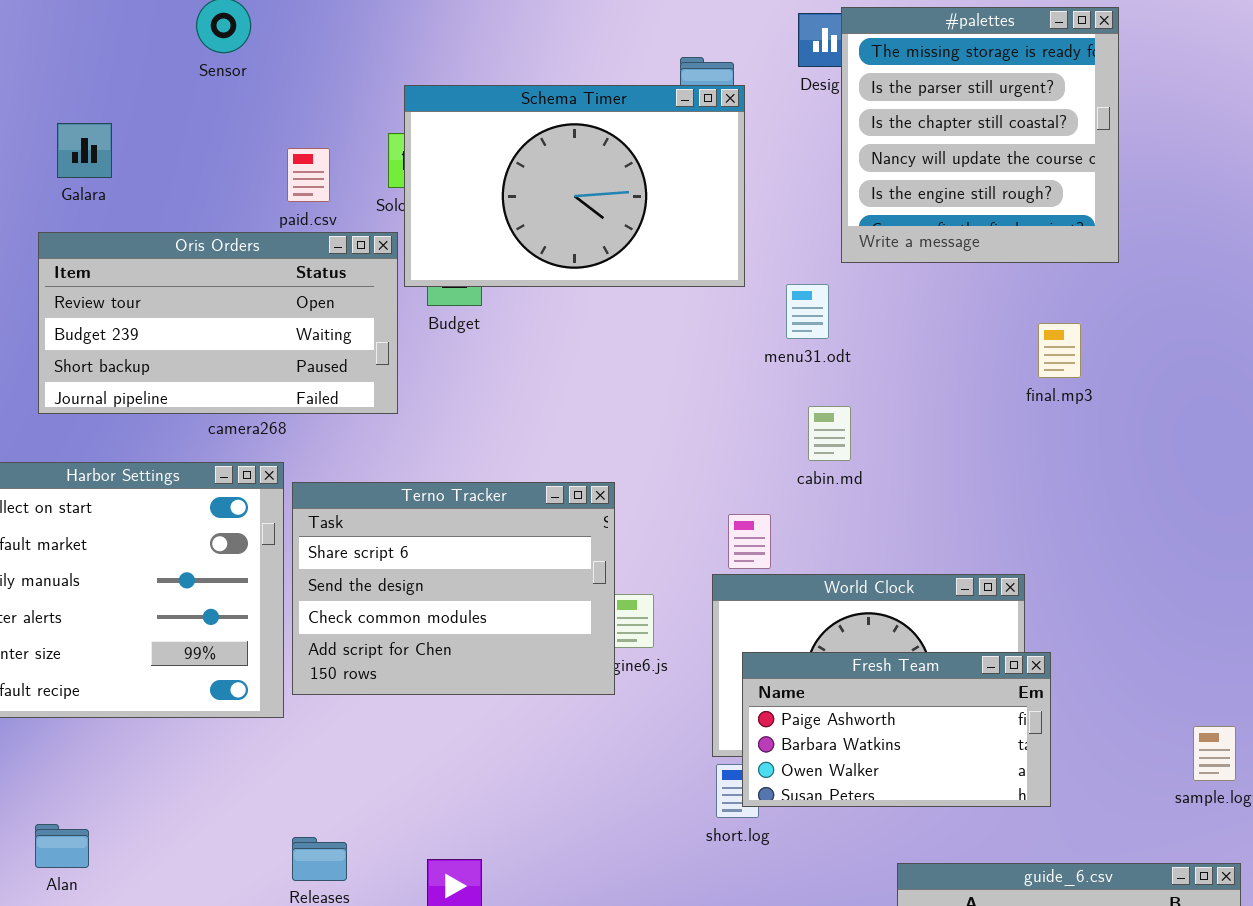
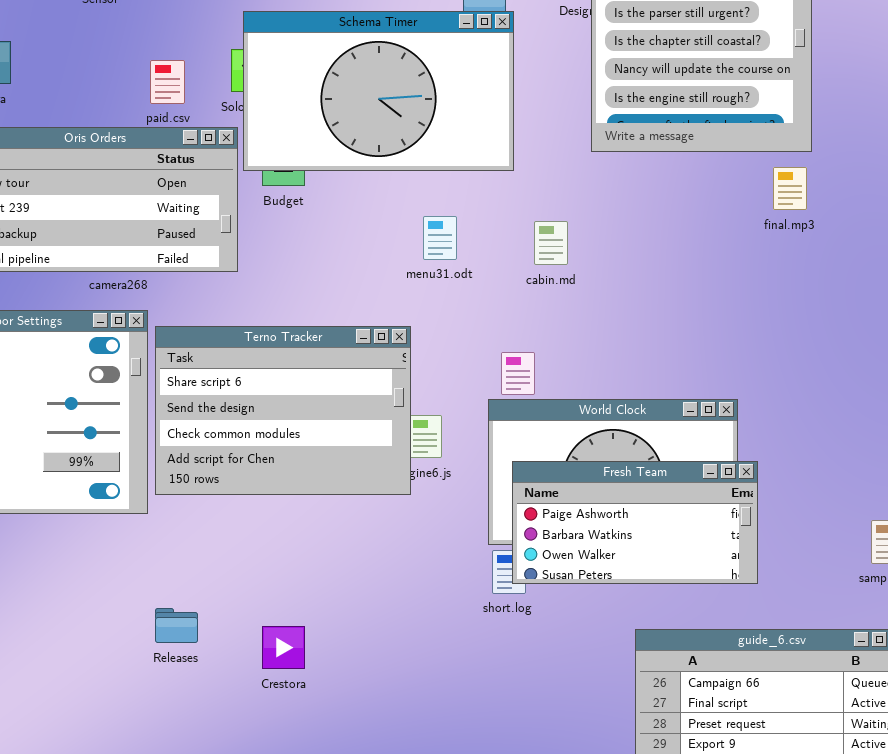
menu31.odt: [786,284,829,339] -> [423,216,457,260], moved
final.mp3: [1038,323,1081,378] -> [773,167,807,210], moved
cabin.md: [808,406,851,461] -> [534,221,568,265], moved

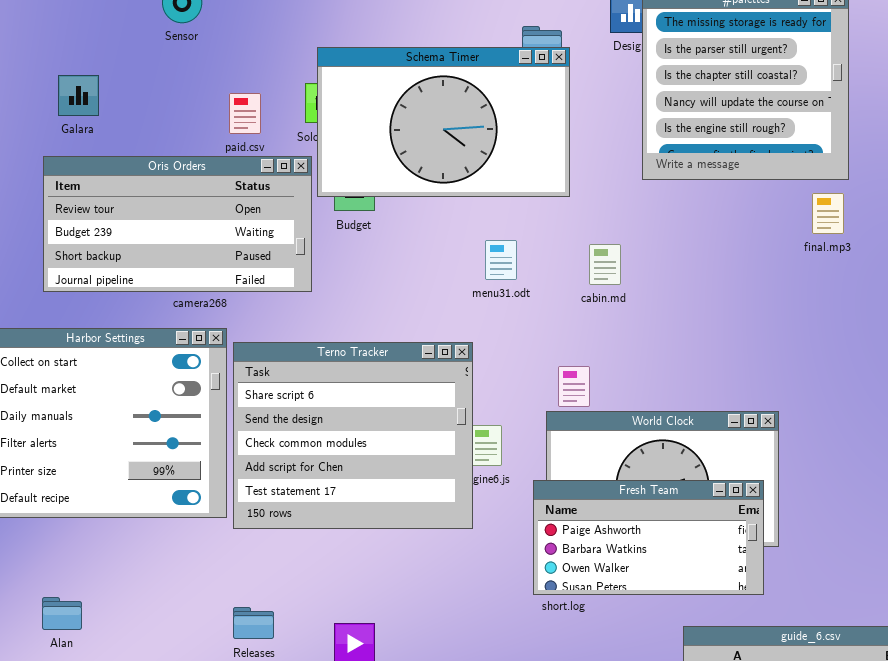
Terno Tracker: [155,326,411,495] -> [233,342,473,529], resized
Fresh Team: [512,461,758,584] -> [533,480,764,595], moved

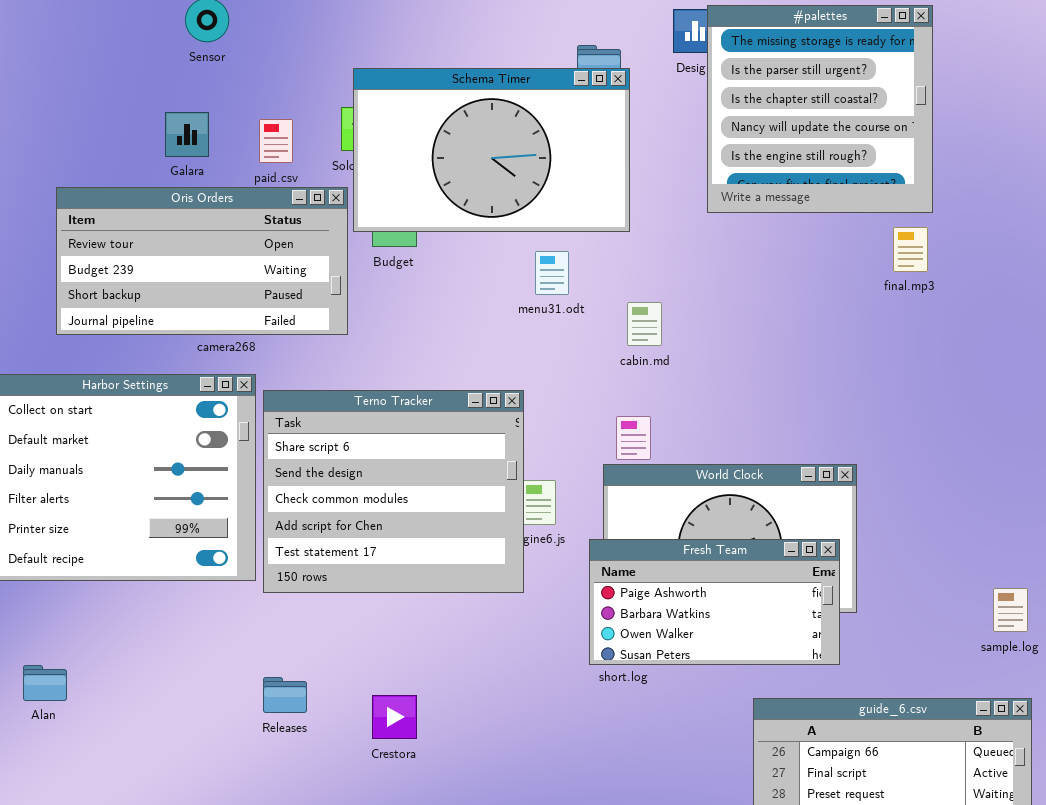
Galara: [58,75,99,116] -> [165,112,209,157], moved
menu31.odt: [485,240,517,280] -> [535,251,569,295], moved
cabin.md: [589,244,621,285] -> [627,302,662,346], moved
Alan: [42,597,82,630] -> [23,665,67,701], moved

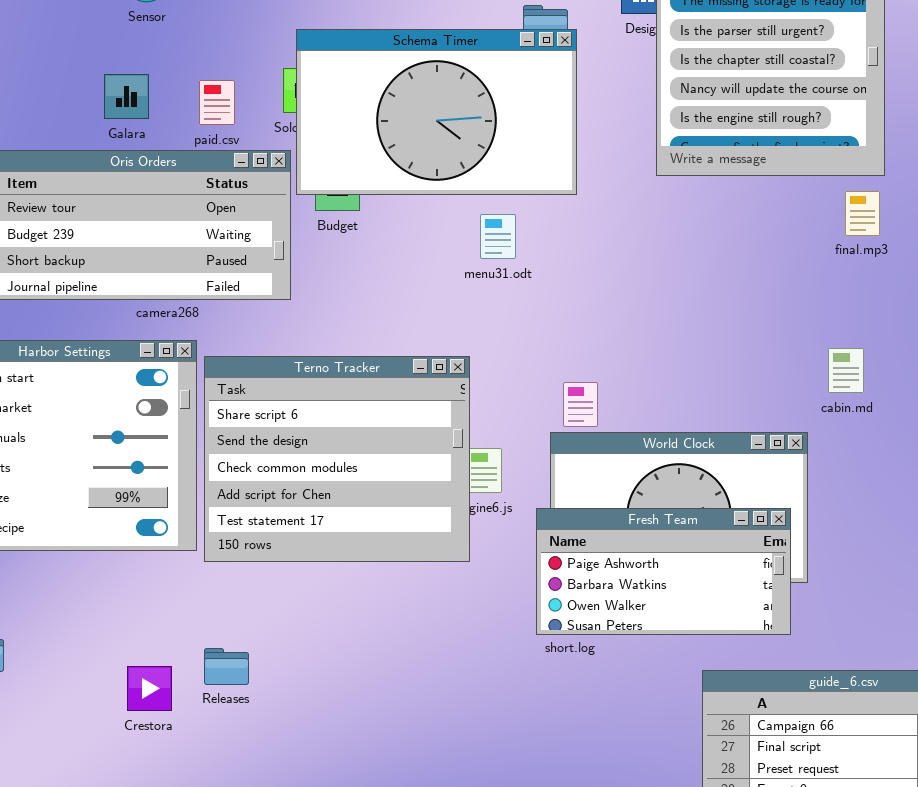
cabin.md: [627,302,662,346] -> [828,348,864,393], moved
Crestora: [372,695,417,739] -> [127,666,172,711], moved

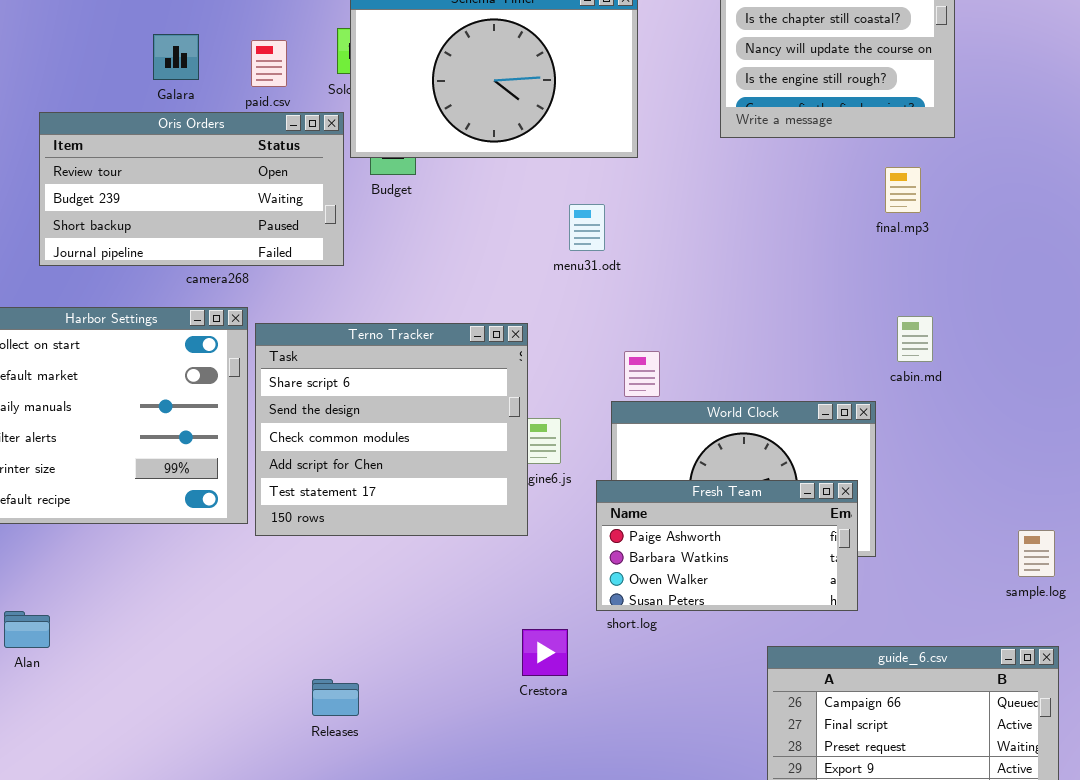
final.mp3: [845,191,880,236] -> [885,167,921,213], moved
menu31.odt: [480,214,516,259] -> [569,204,605,251], moved
Releases: [204,648,249,685] -> [312,679,359,716], moved
Crestora: [127,666,172,711] -> [522,629,568,676], moved

